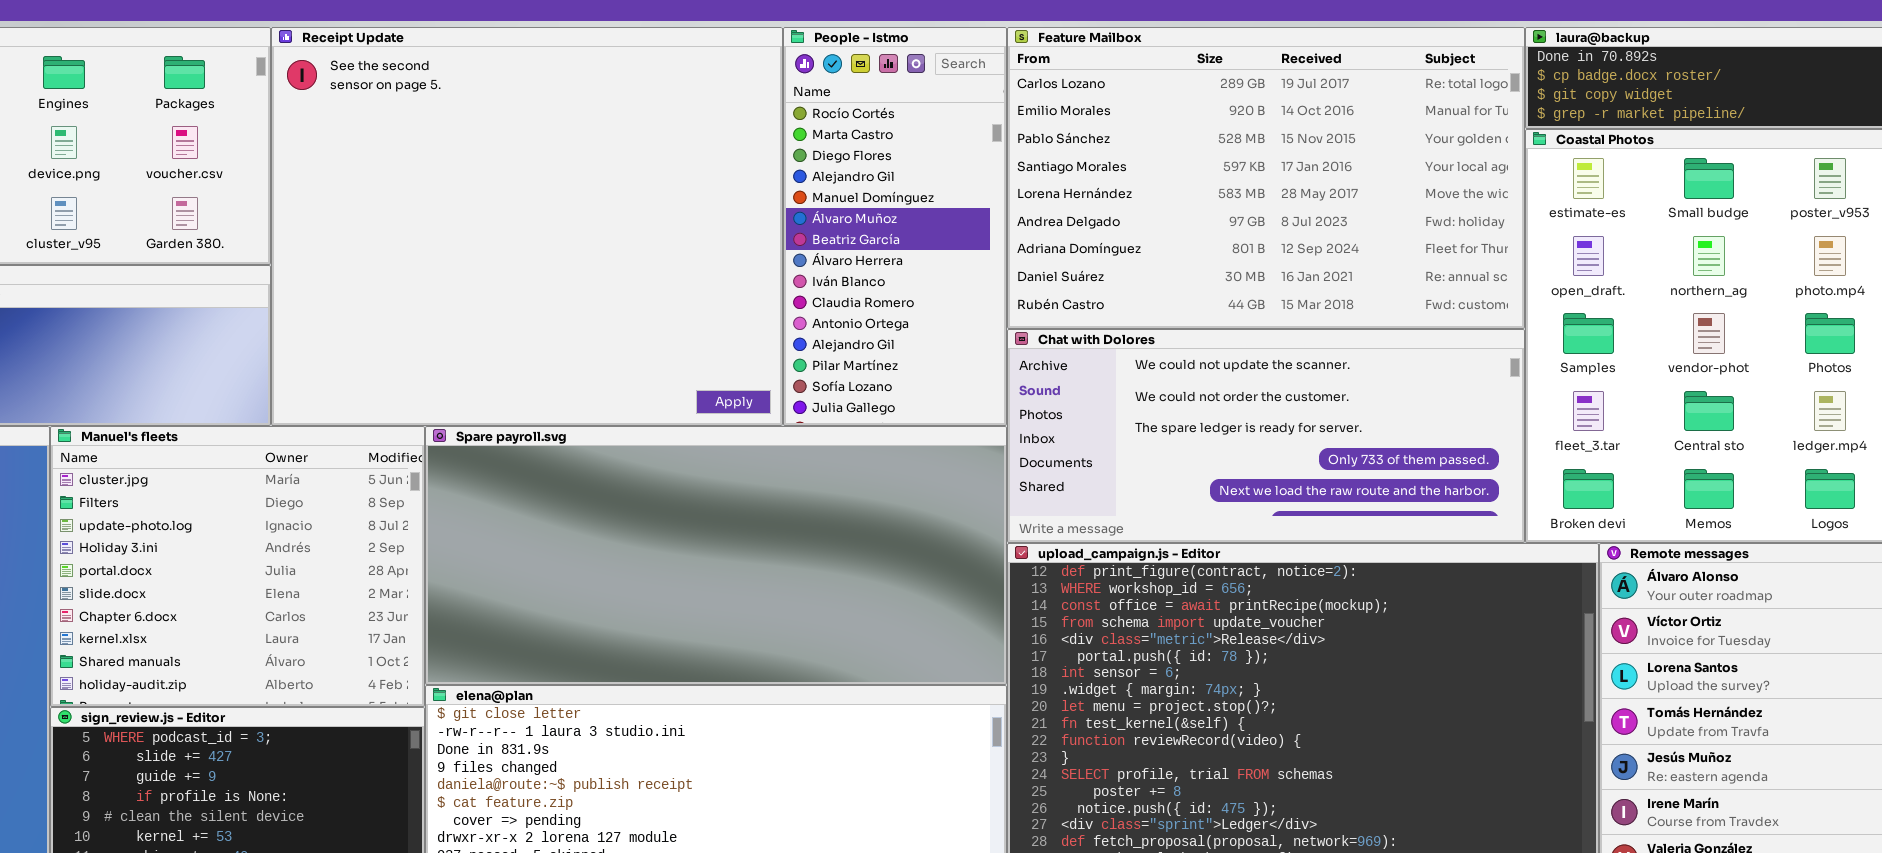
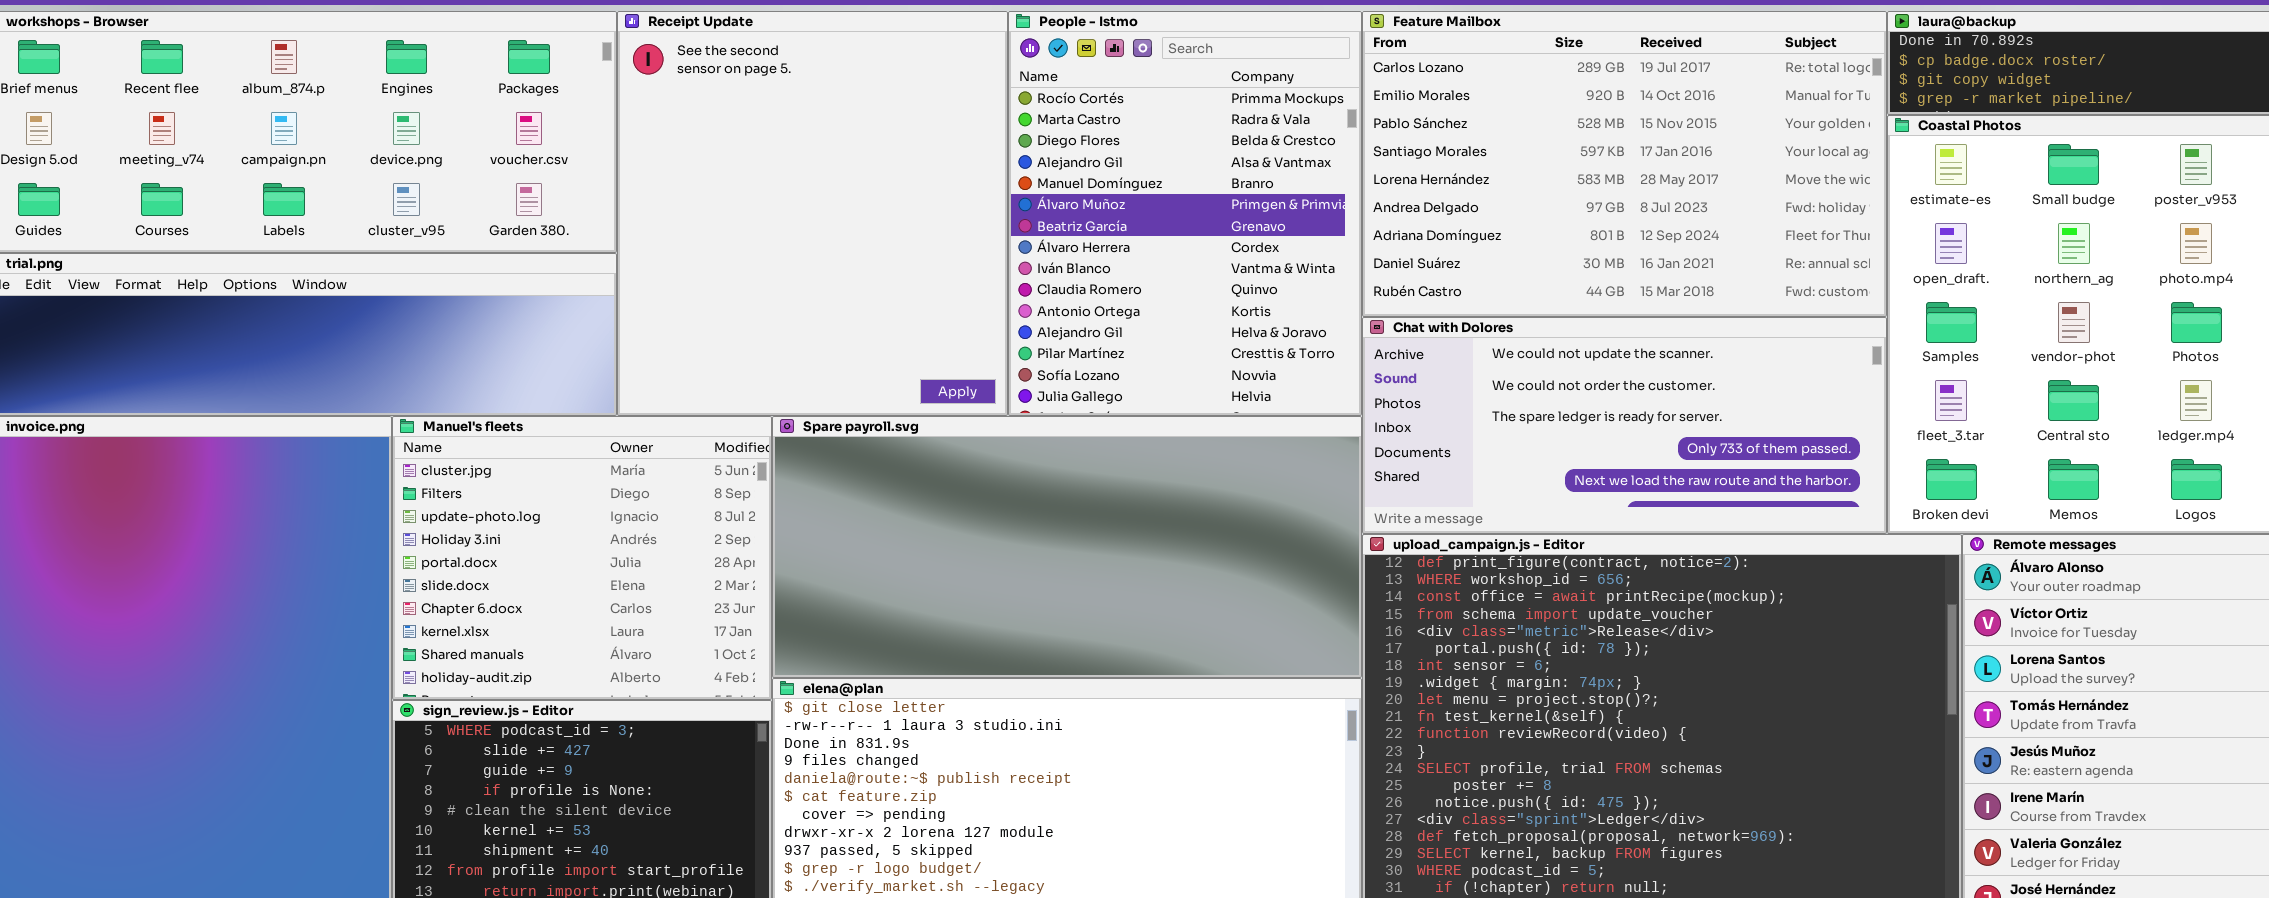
Receipt Update: [271,27,783,426] -> [617,11,1008,416], resized
People - Istmo: [783,27,1007,426] -> [1008,11,1362,416], resized

